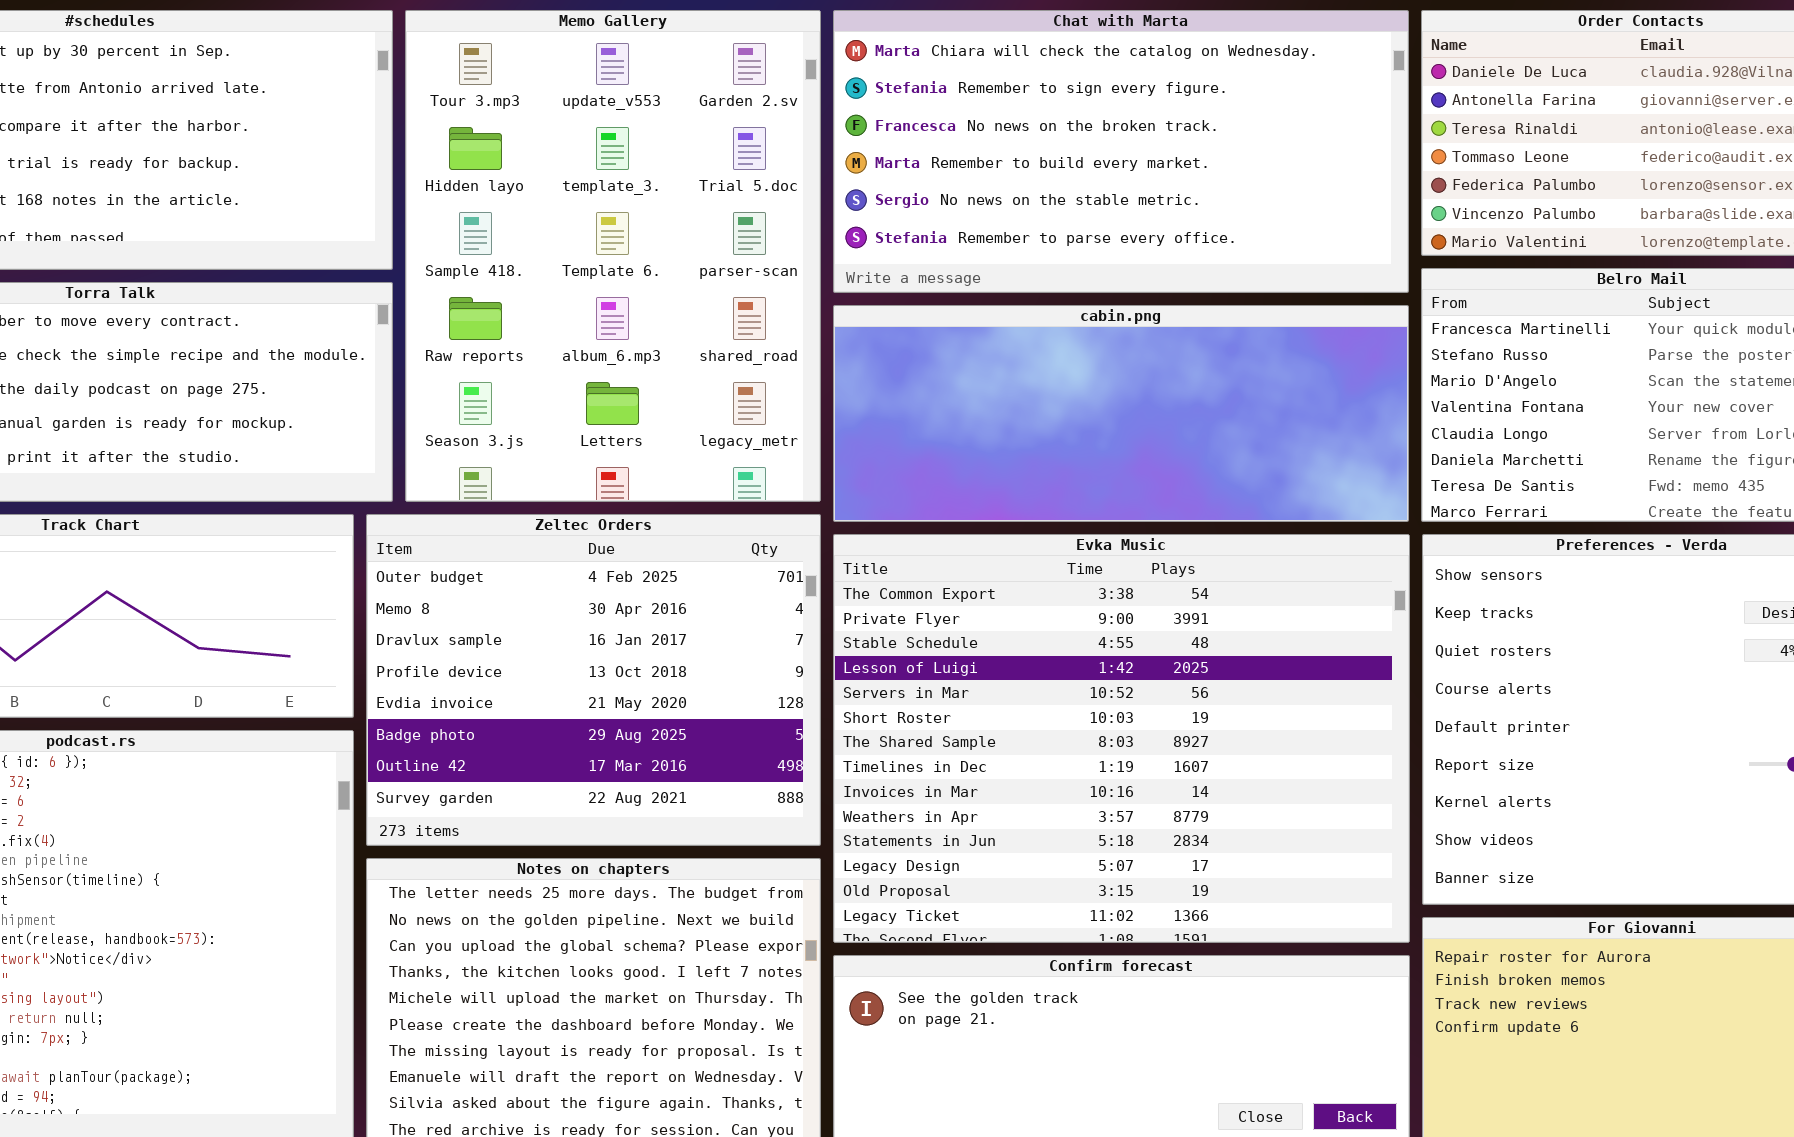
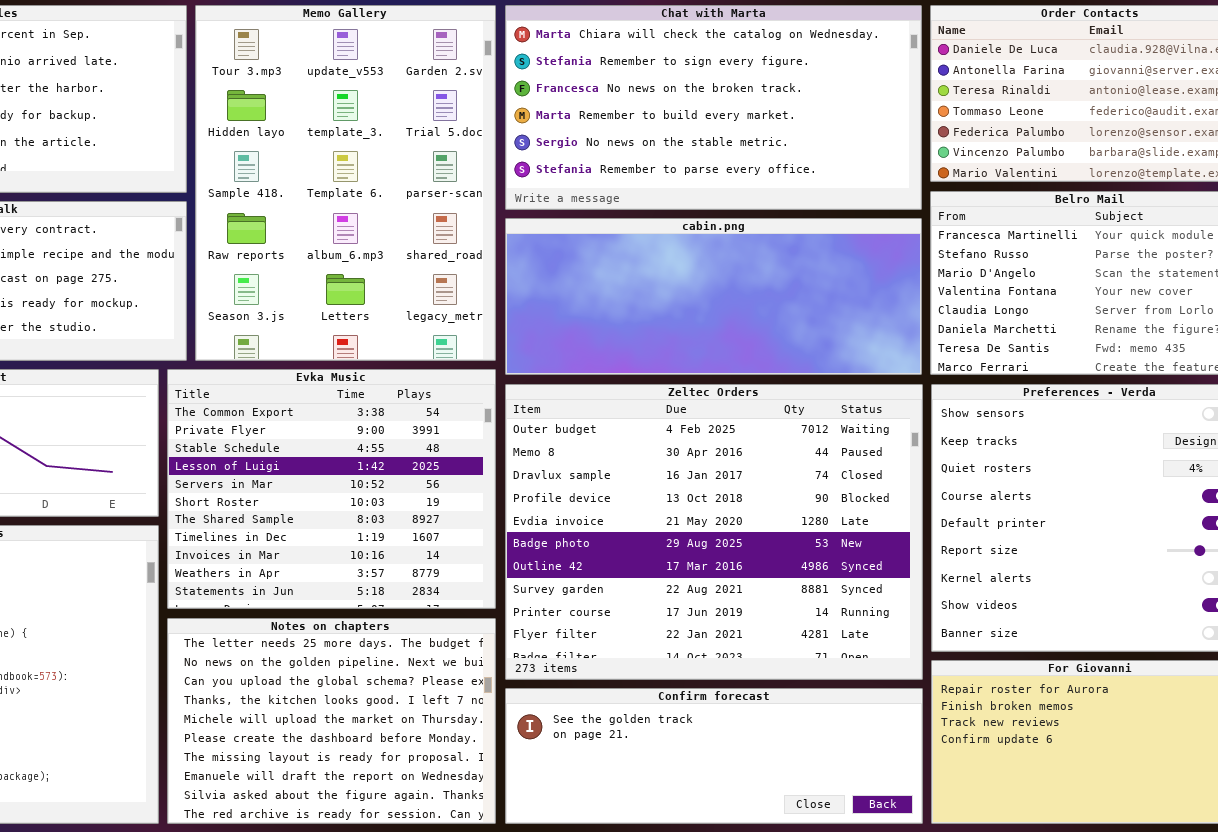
Zeltec Orders: [366,514,821,846] -> [505,384,923,680], moved, resized
Evka Music: [833,534,1410,943] -> [167,369,496,609], moved, resized

